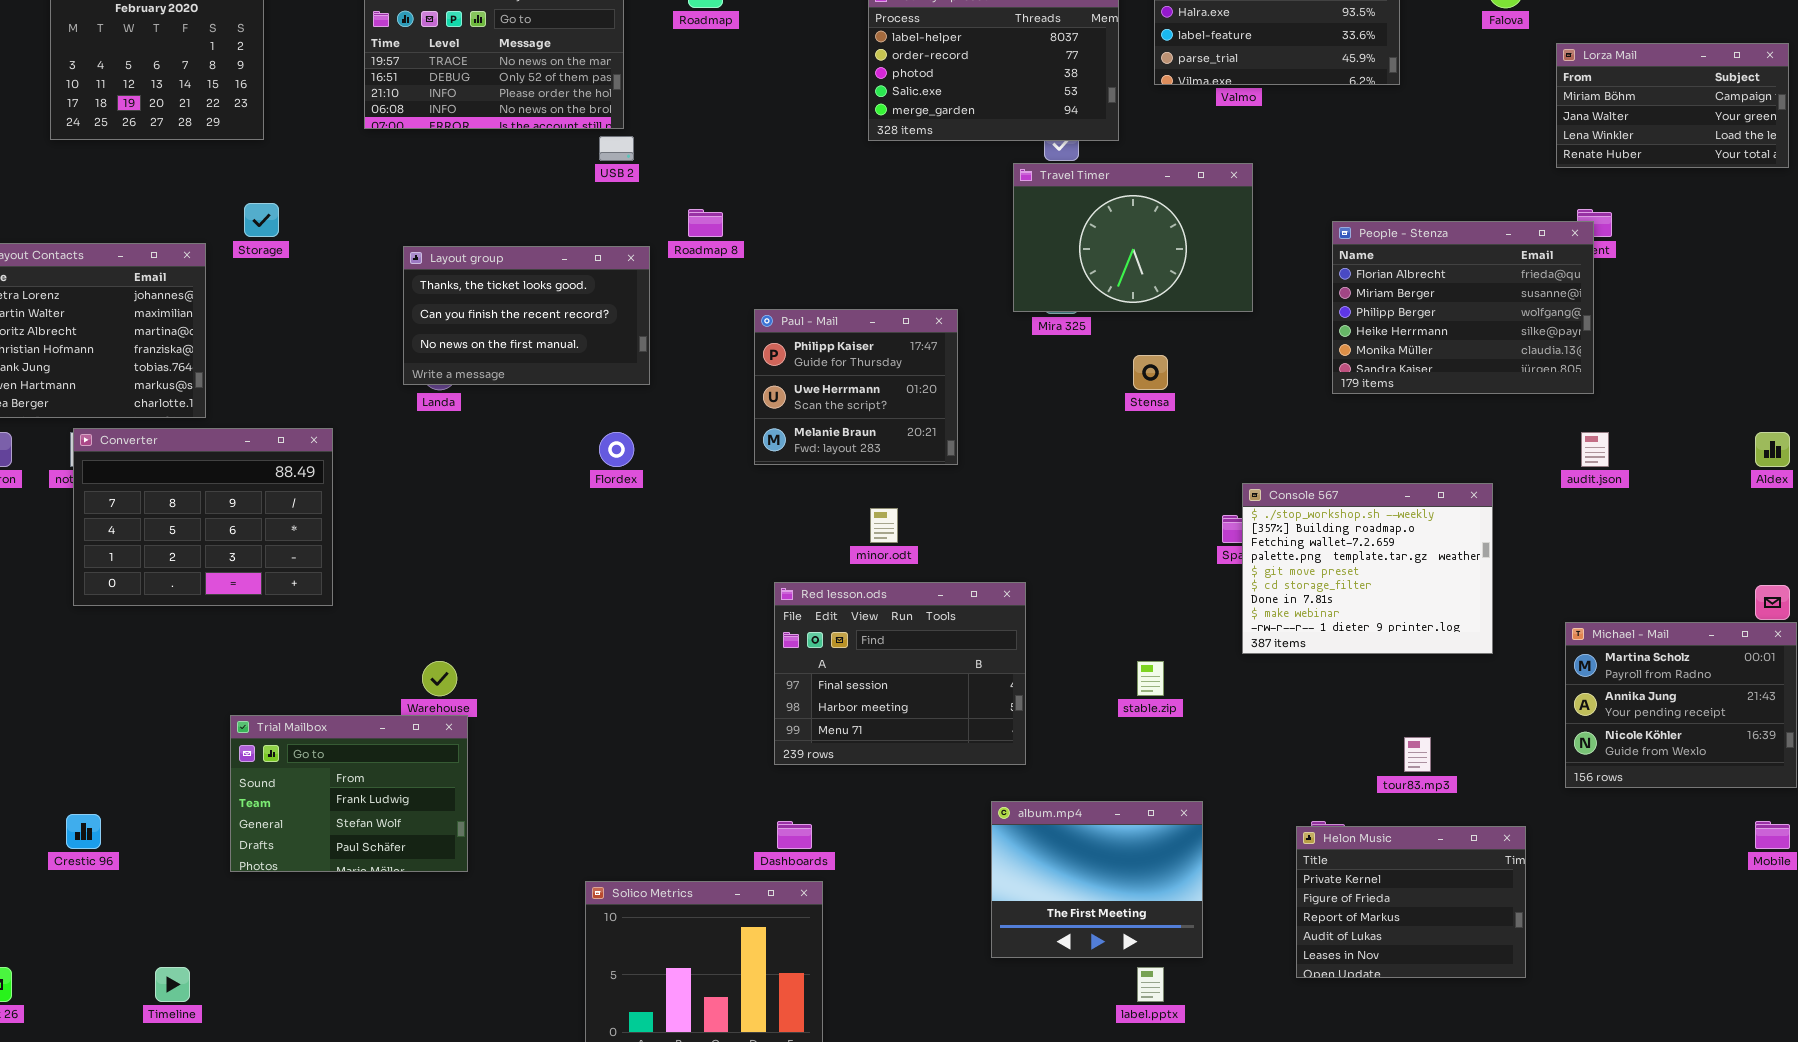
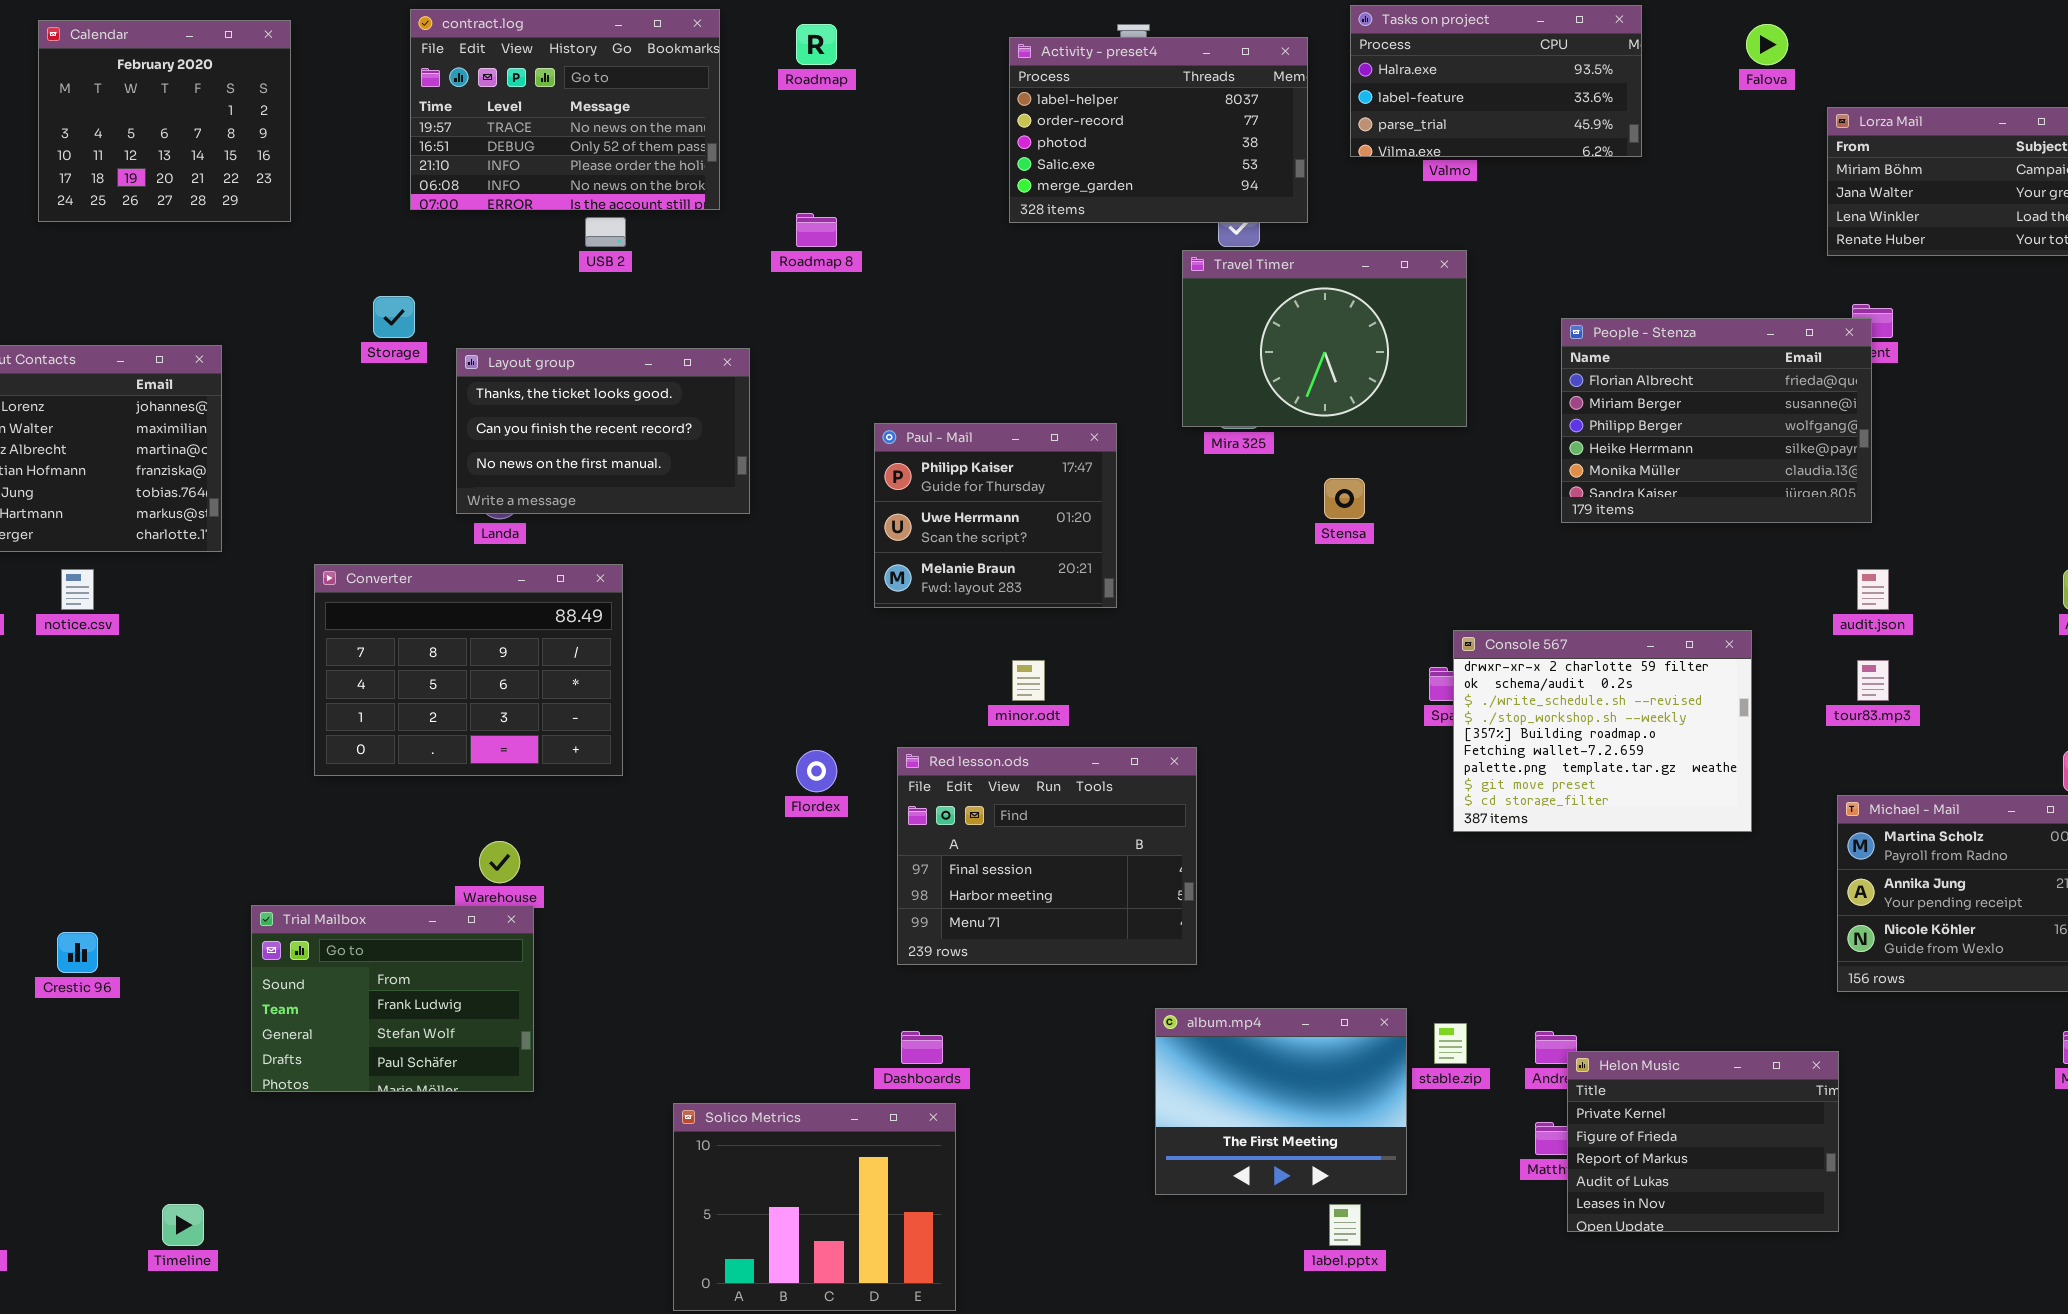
USB 2: [599,136,634,161] -> [585,217,626,247], moved
Storage: [244,203,279,237] -> [373,296,415,338], moved
Roadmap 8: [688,209,723,237] -> [796,213,837,247], moved
Converter: [73,428,333,606] -> [314,564,623,776], moved
Flordex: [599,432,634,467] -> [796,750,837,792], moved
Console 567: [1242,483,1493,654] -> [1453,630,1752,832], scrolled up 3 rows
stable.zip: [1137,661,1164,696] -> [1434,1023,1467,1064], moved
tour83.mp3: [1404,737,1431,772] -> [1857,660,1889,701], moved
Crestic 96: [66,814,101,849] -> [57,932,98,973], moved
Helon Music: [1296,826,1526,978] -> [1567,1051,1839,1232], moved

